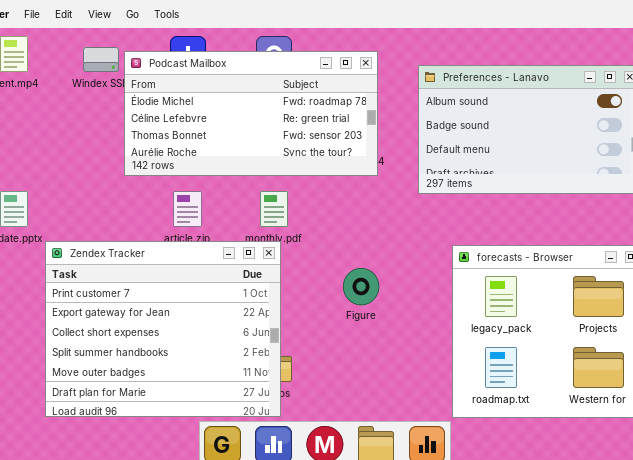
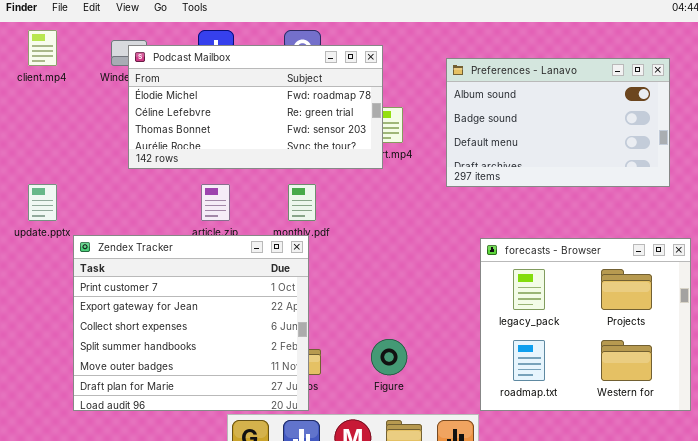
Podcast Mailbox: [124,51,378,176] -> [128,45,383,169], moved
Figure: [343,268,379,305] -> [371,339,407,375], moved

